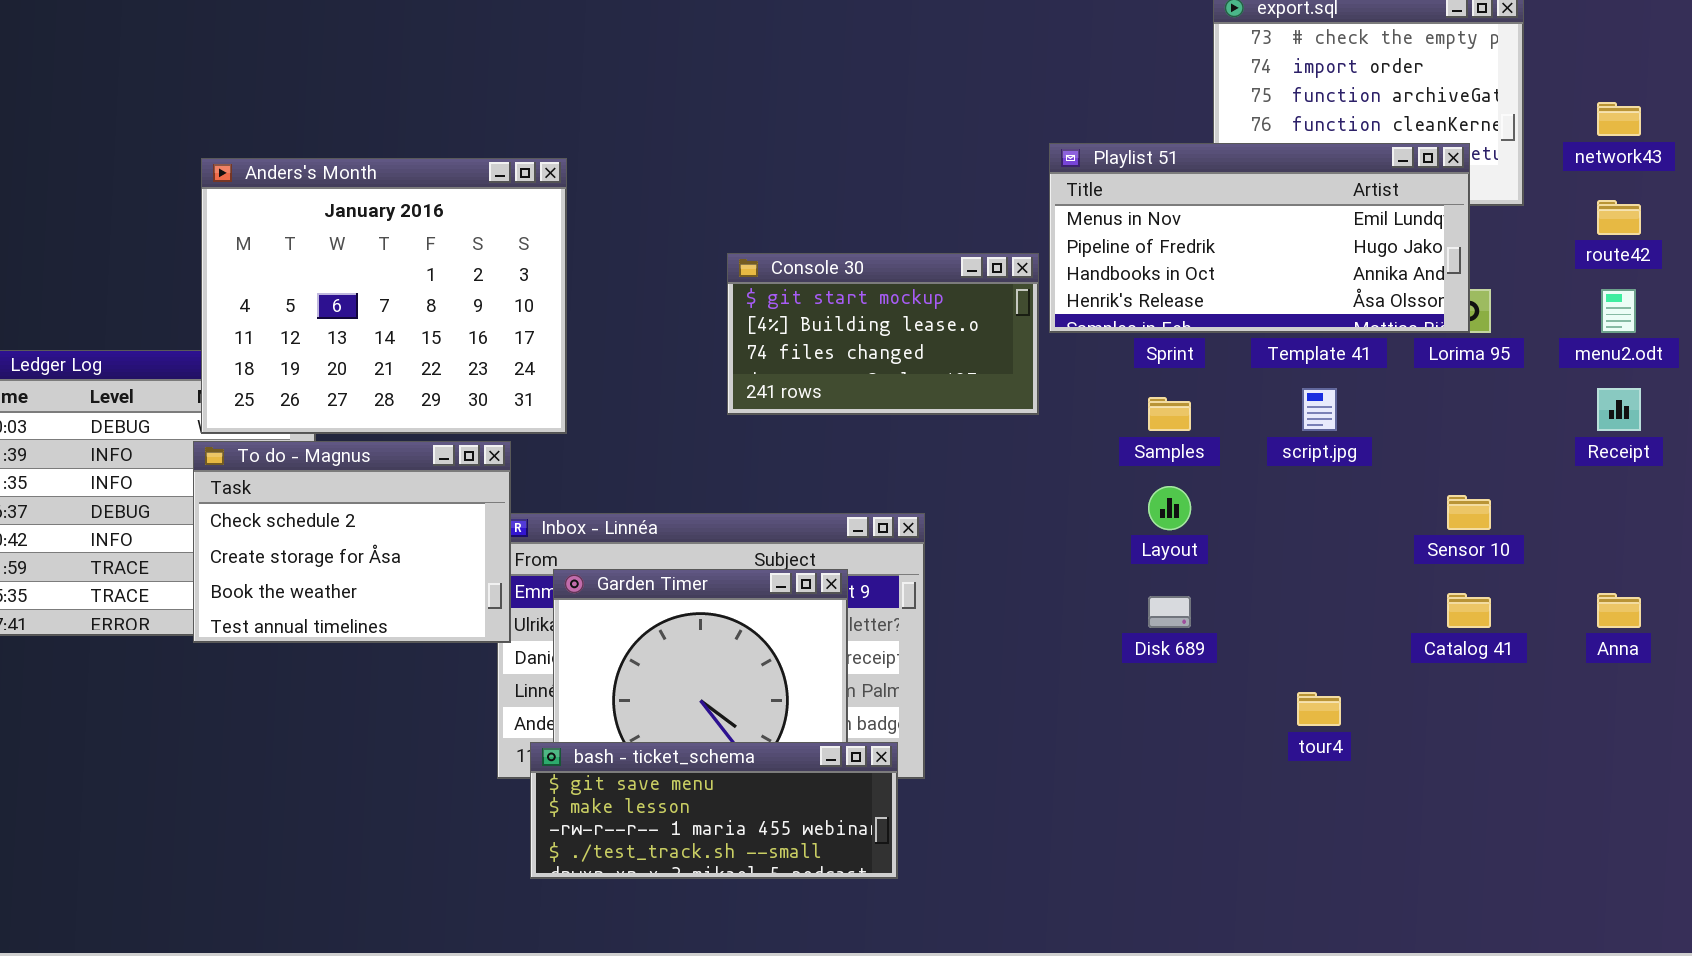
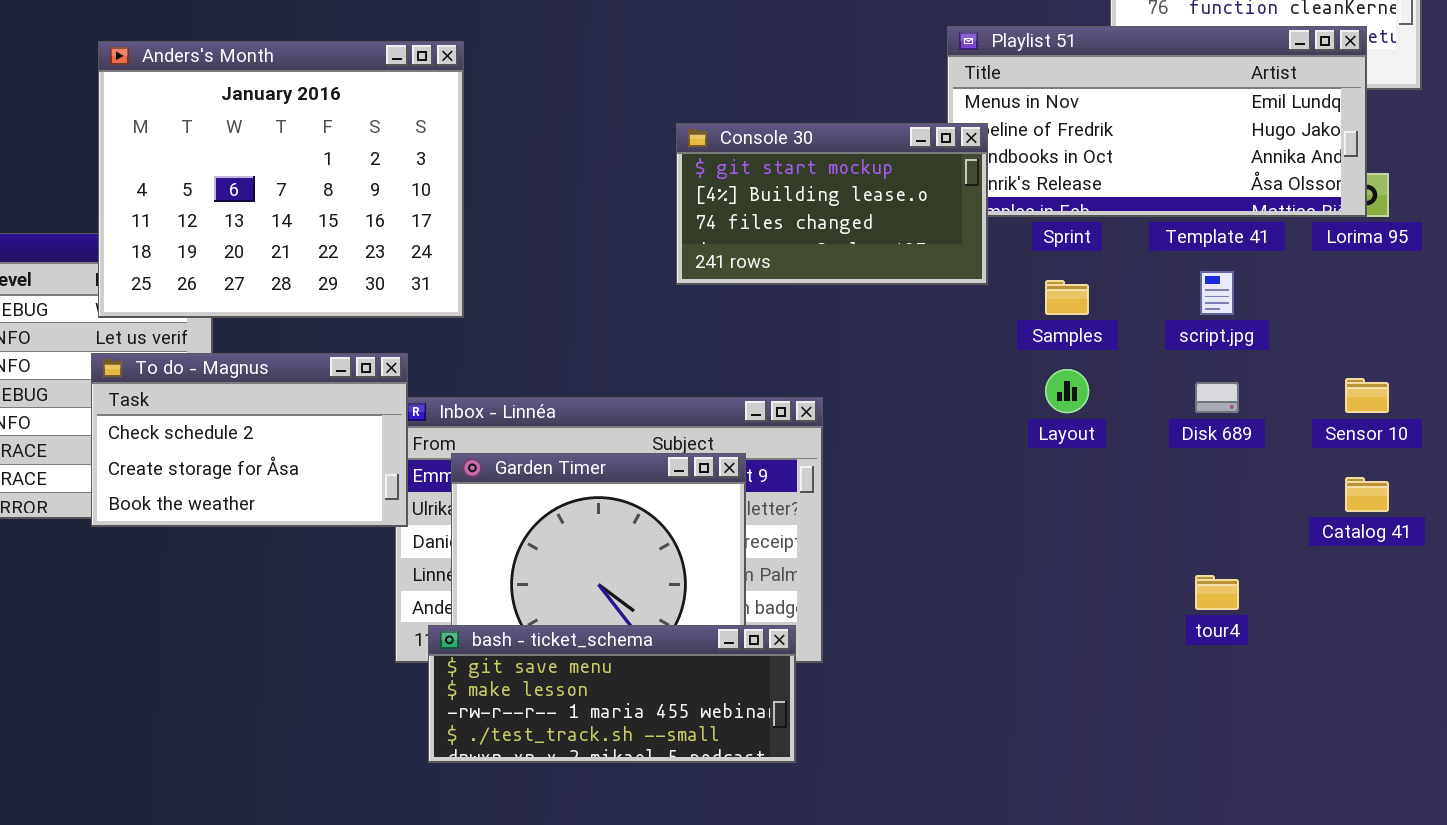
Console 30: [727,253,1039,415] -> [676,123,988,285], moved
To do - Magnus: [193,441,511,643] -> [91,353,408,527], resized
Disk 689: [1148,596,1191,628] -> [1195,382,1239,413], moved

